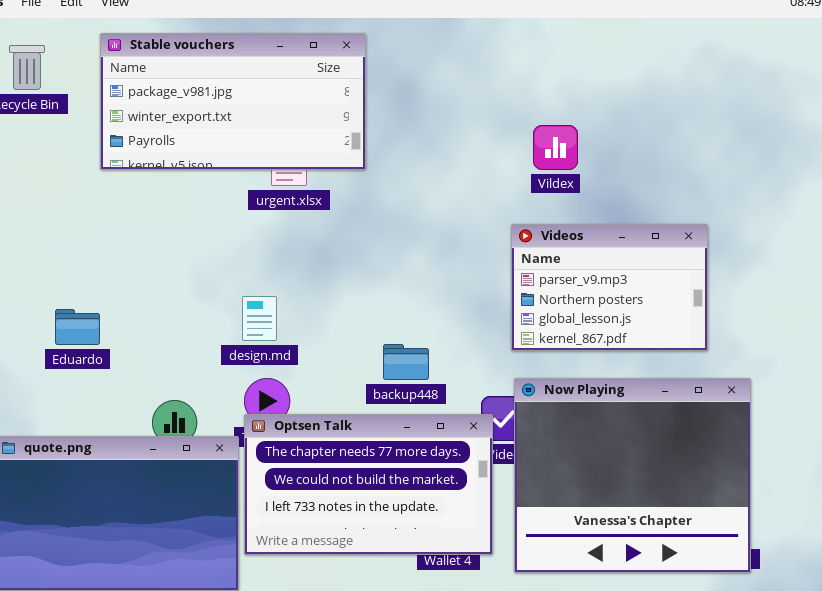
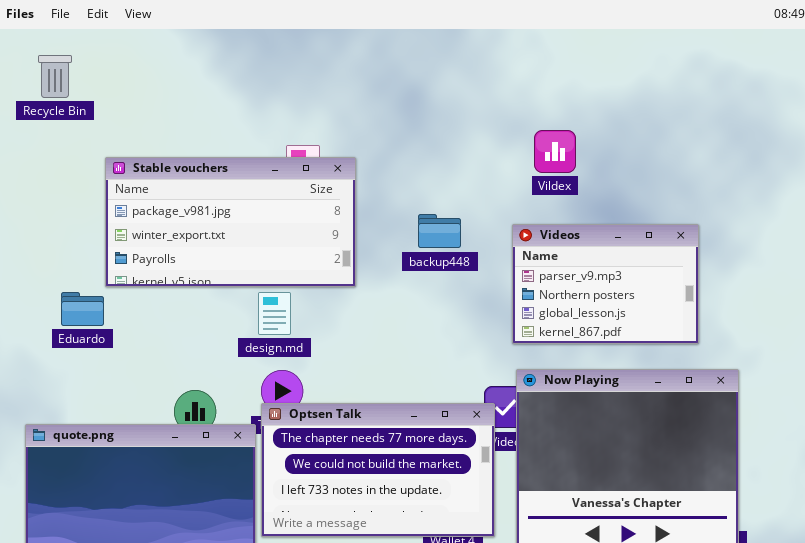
Stable vouchers: [100,33,366,170] -> [105,157,356,287], moved
Eduardo: [55,309,100,345] -> [61,292,104,326], moved
backup448: [383,344,429,380] -> [418,214,461,248], moved

